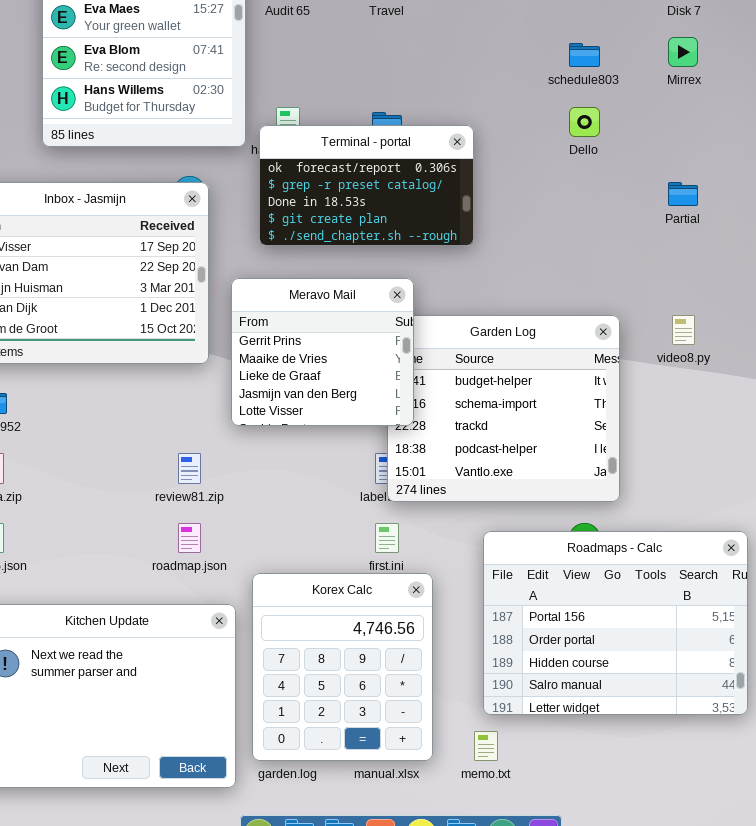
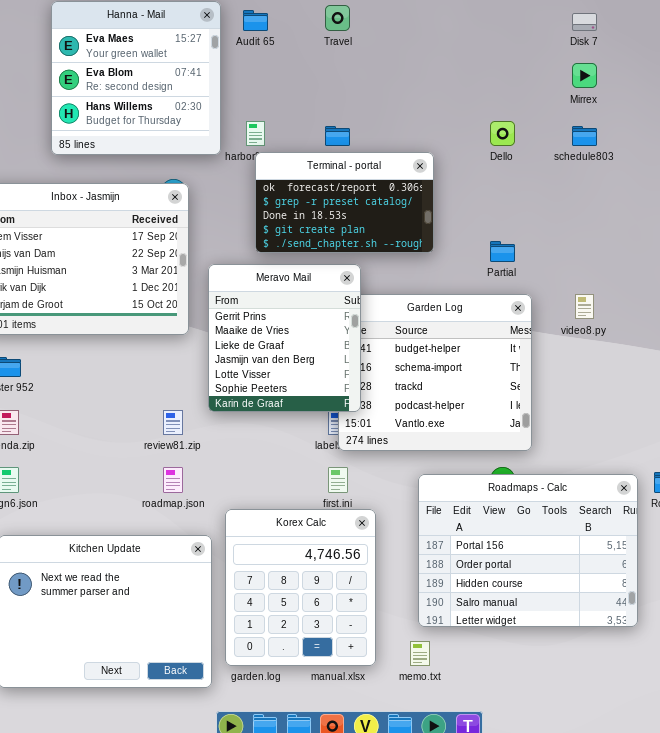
schedule803: [569,43,600,67] -> [572,126,597,146], moved
Terminal - portal: [259,125,474,246] -> [255,152,434,253], moved
Partial: [668,182,698,206] -> [490,241,515,262], moved
Meravo Mail: [231,278,414,426] -> [208,264,361,412], resized

